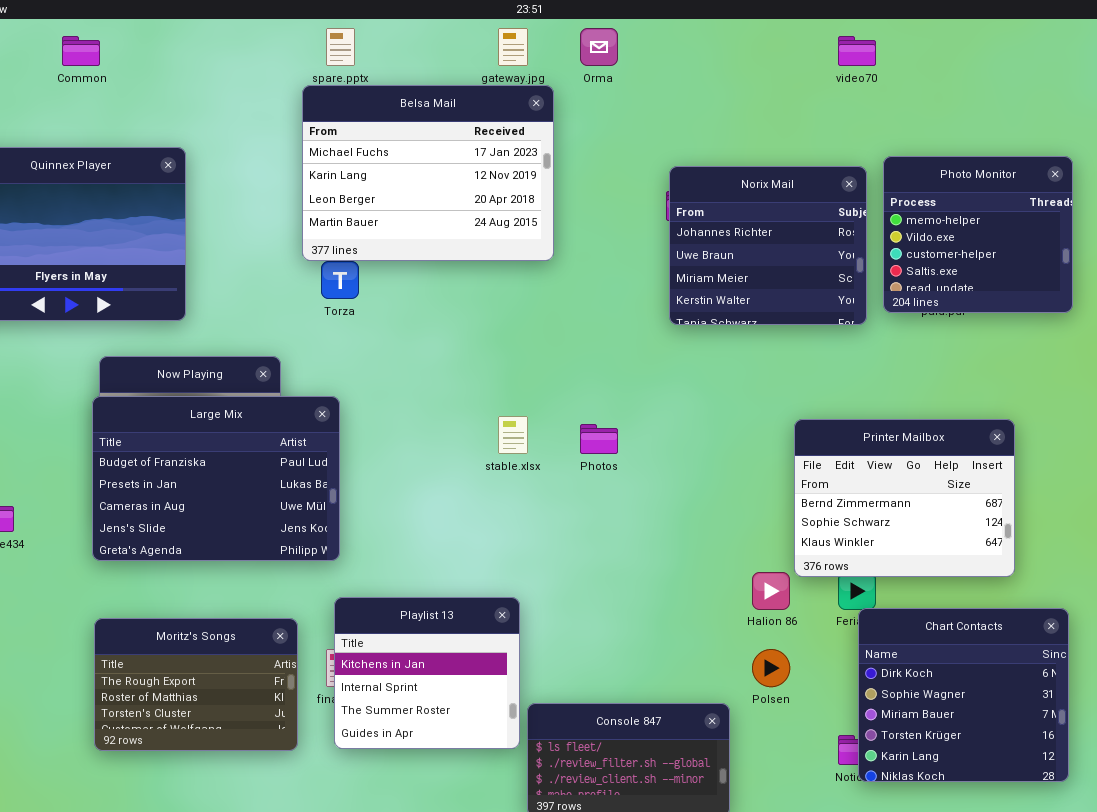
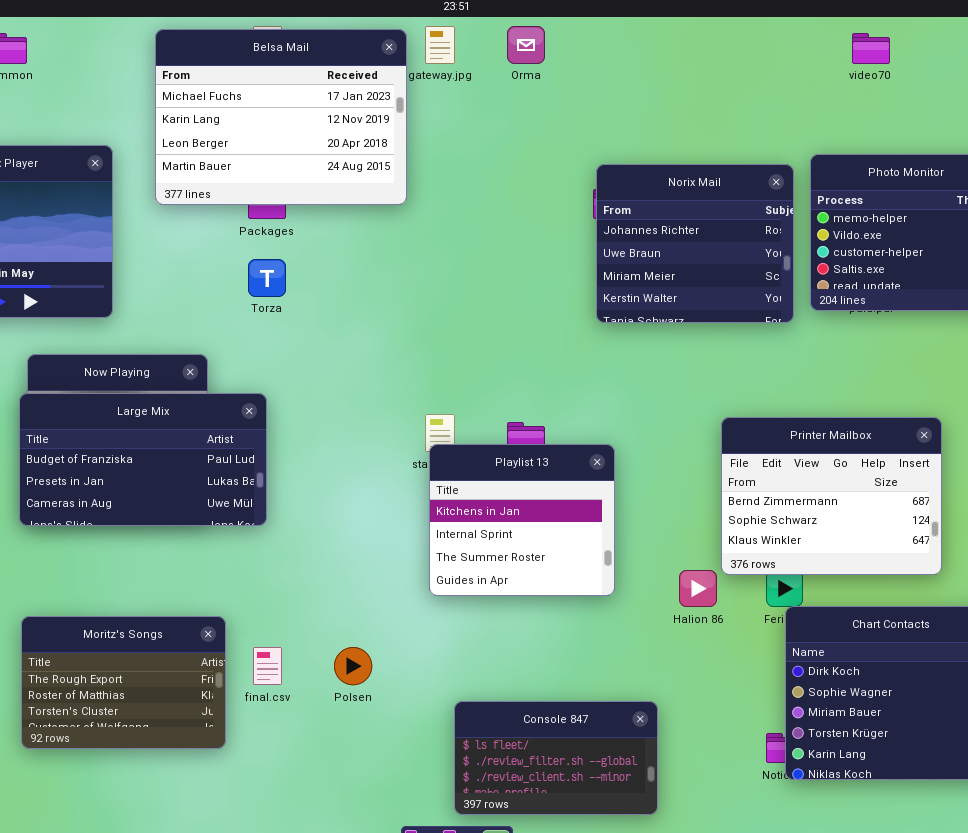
video70: [838,36,876,66] -> [852,33,890,64], moved
Belsa Mail: [302,85,554,261] -> [155,29,407,205], moved
Large Mix: [92,396,340,561] -> [19,393,267,526], resized
Playlist 13: [334,597,520,749] -> [429,444,615,596], moved
Polsen: [752,649,790,687] -> [334,647,372,685], moved

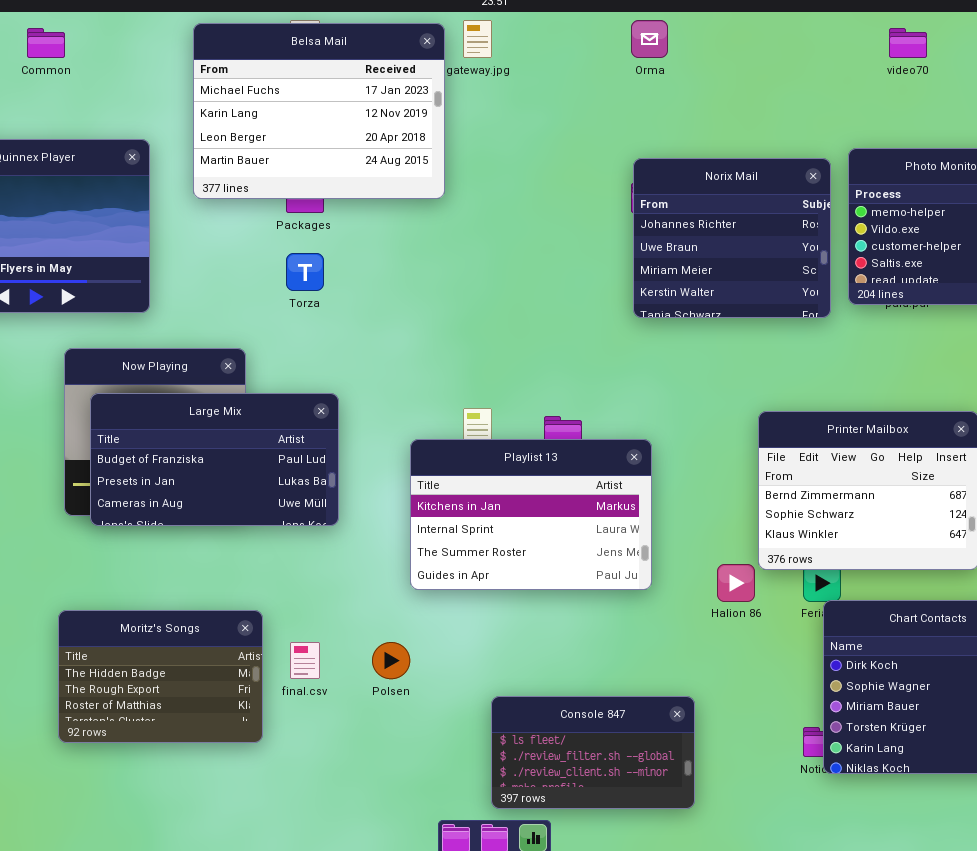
Orma: [507,26,545,64] -> [631,20,668,58], moved
Large Mix: [19,393,267,526] -> [90,393,339,526], moved
Playlist 13: [429,444,615,596] -> [410,439,652,590], resized
Moritz's Songs: [21,616,226,749] -> [58,610,263,743], scrolled up 1 row

